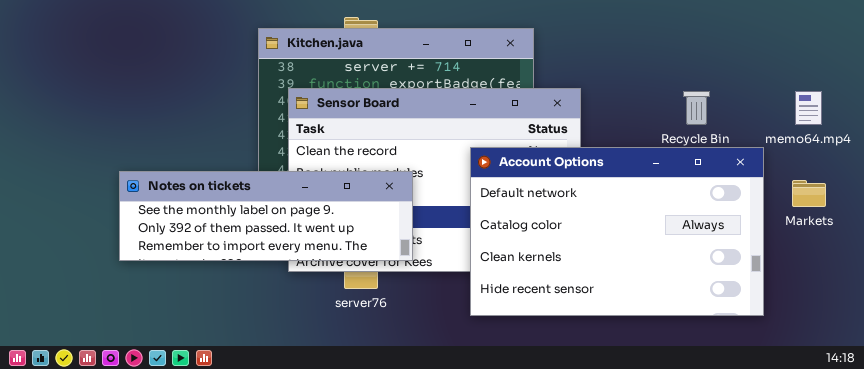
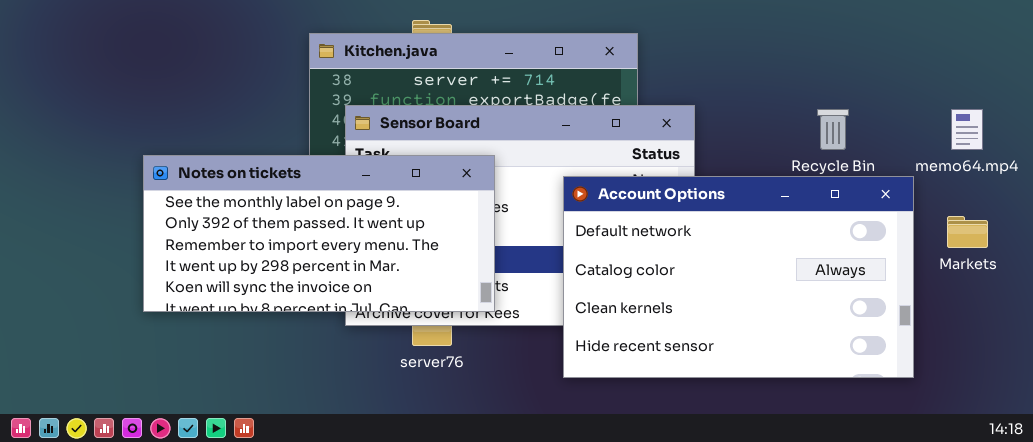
Notes on tickets: [119,171,413,261] -> [143,155,495,312], resized

